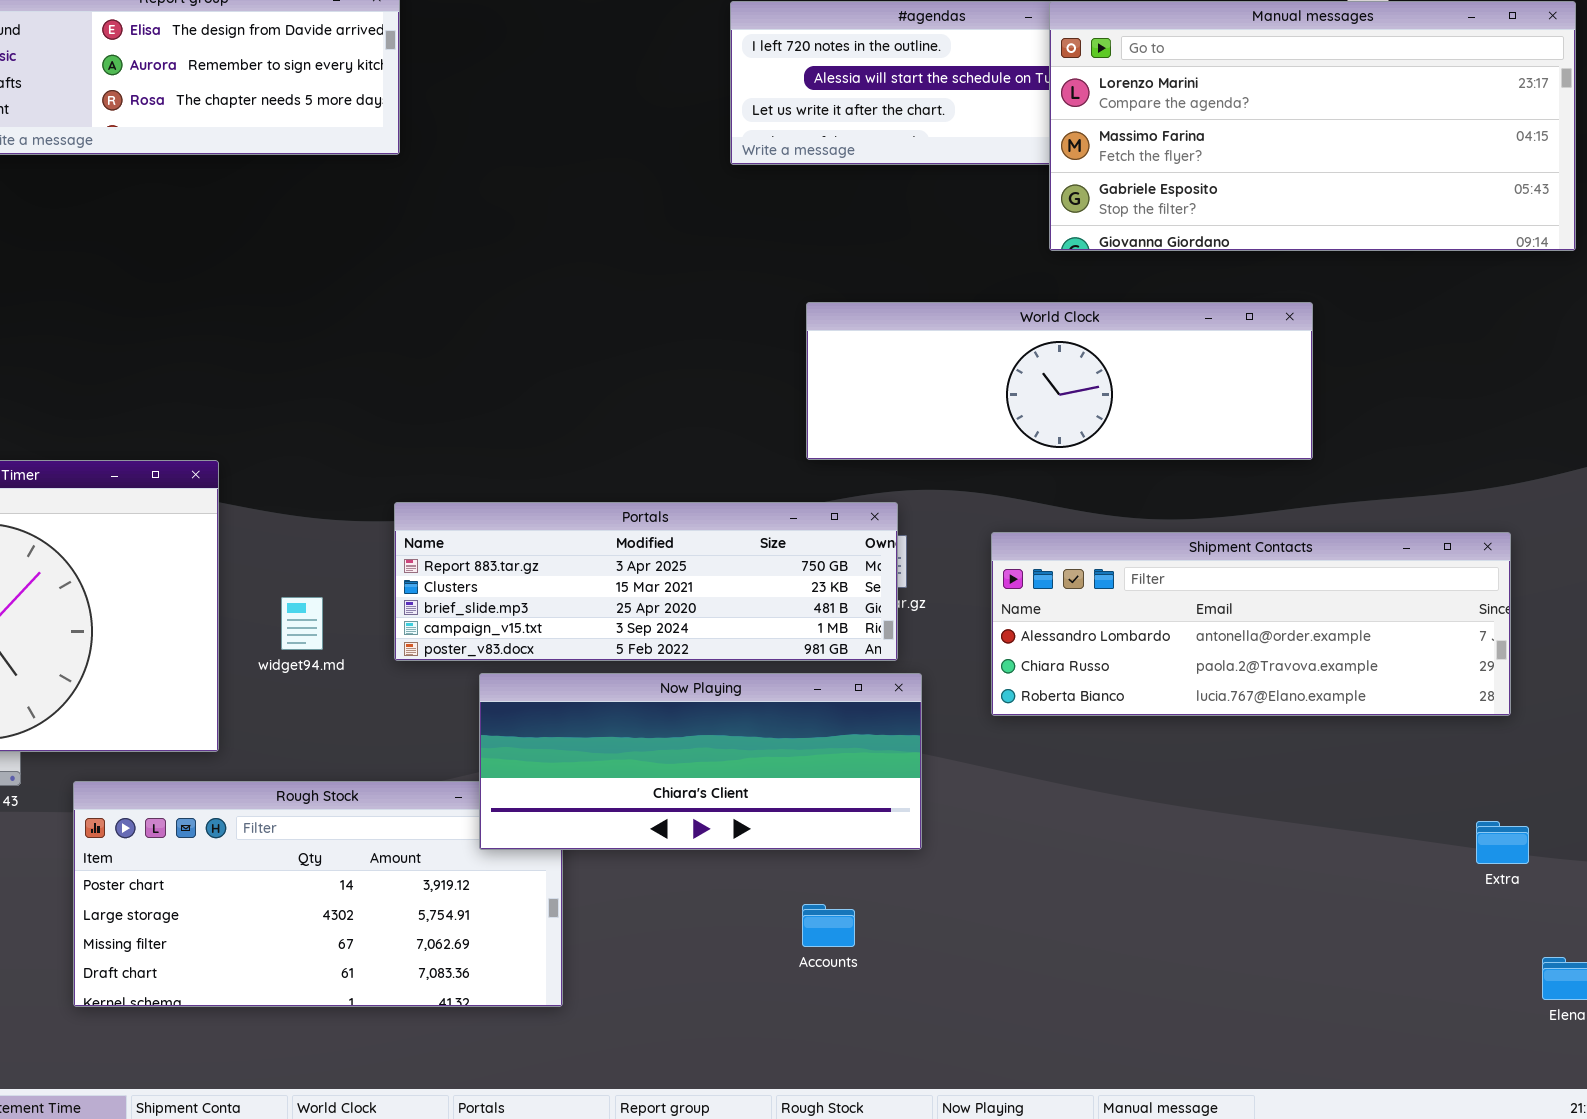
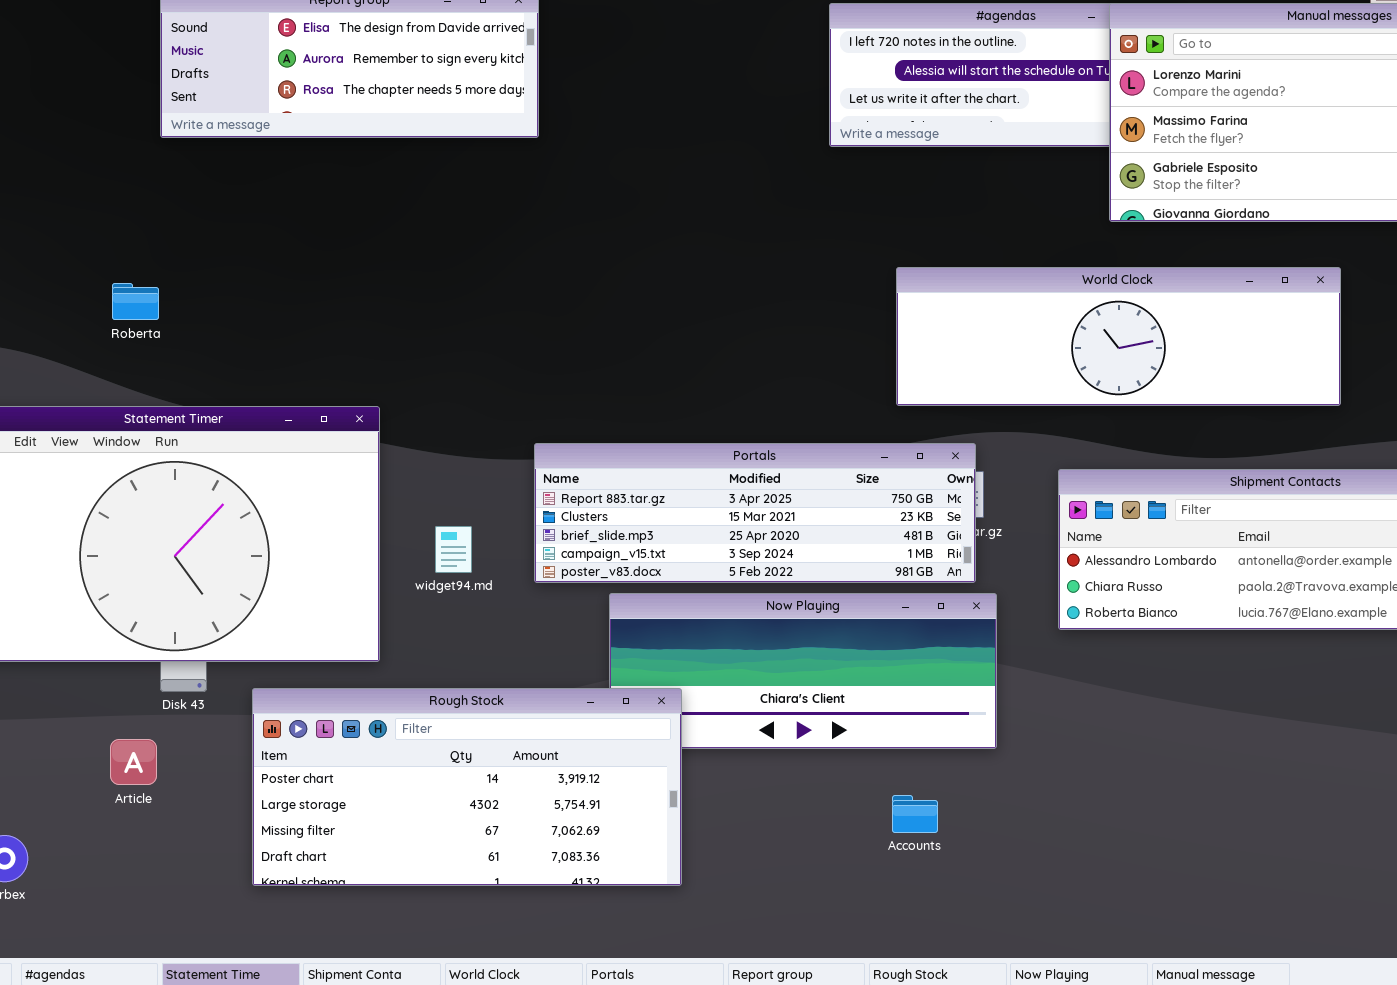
Rough Stock: [73,781,563,1007] -> [252,688,682,886], raised

